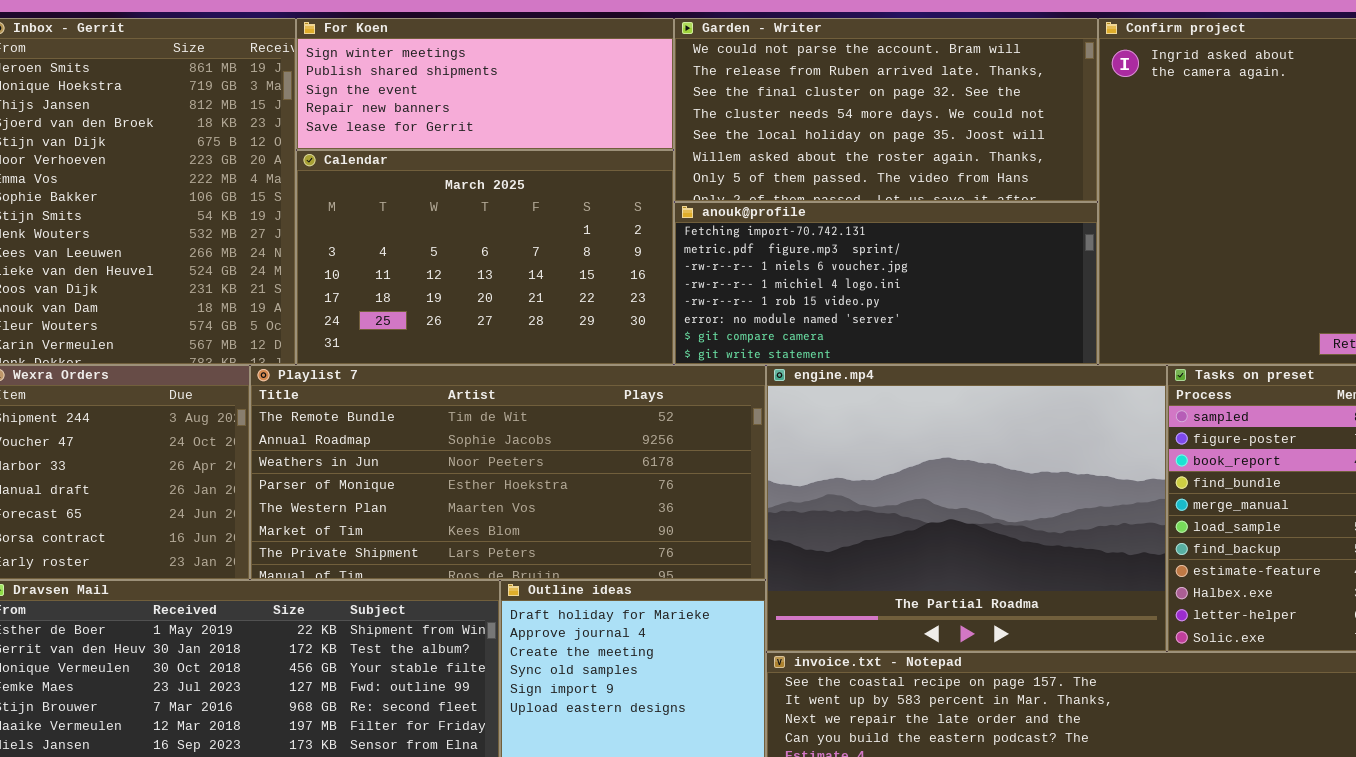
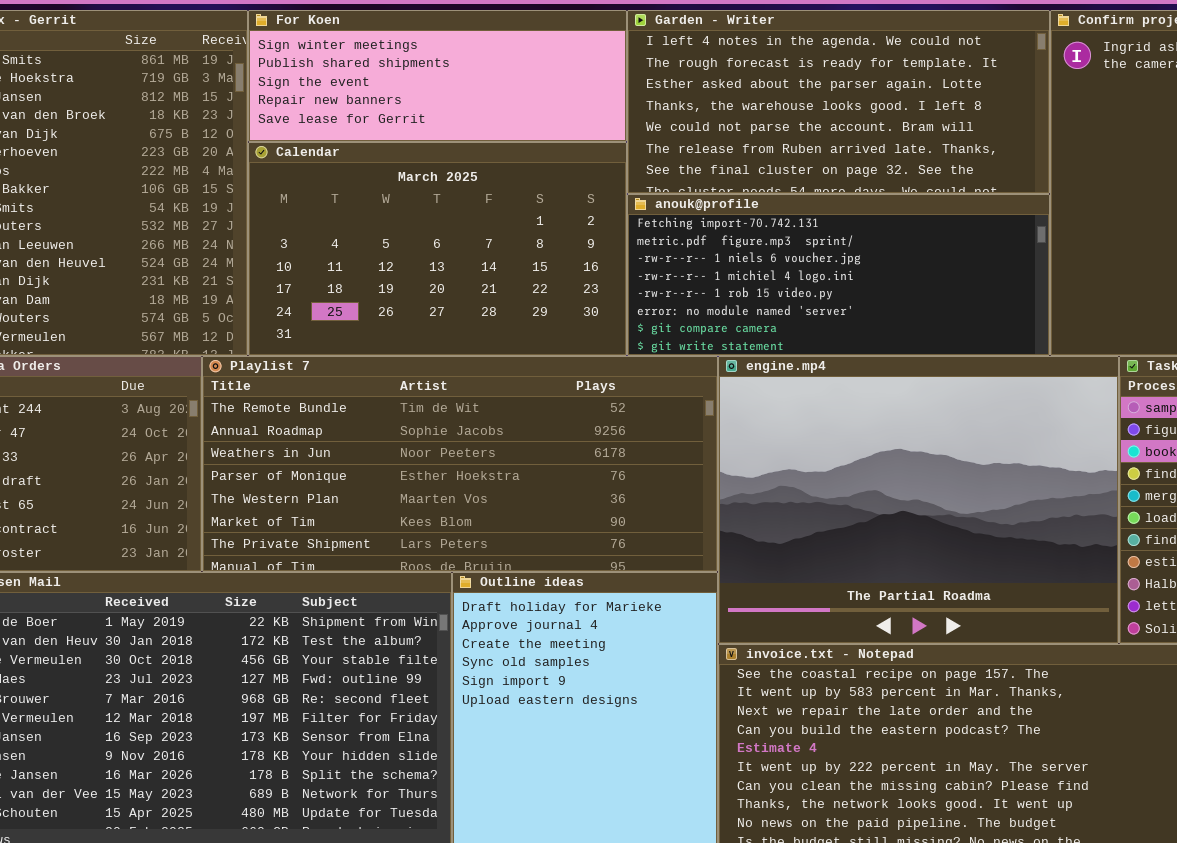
Garden - Writer: [674,18,1098,202] -> [627,10,1050,194], scrolled up 4 rows

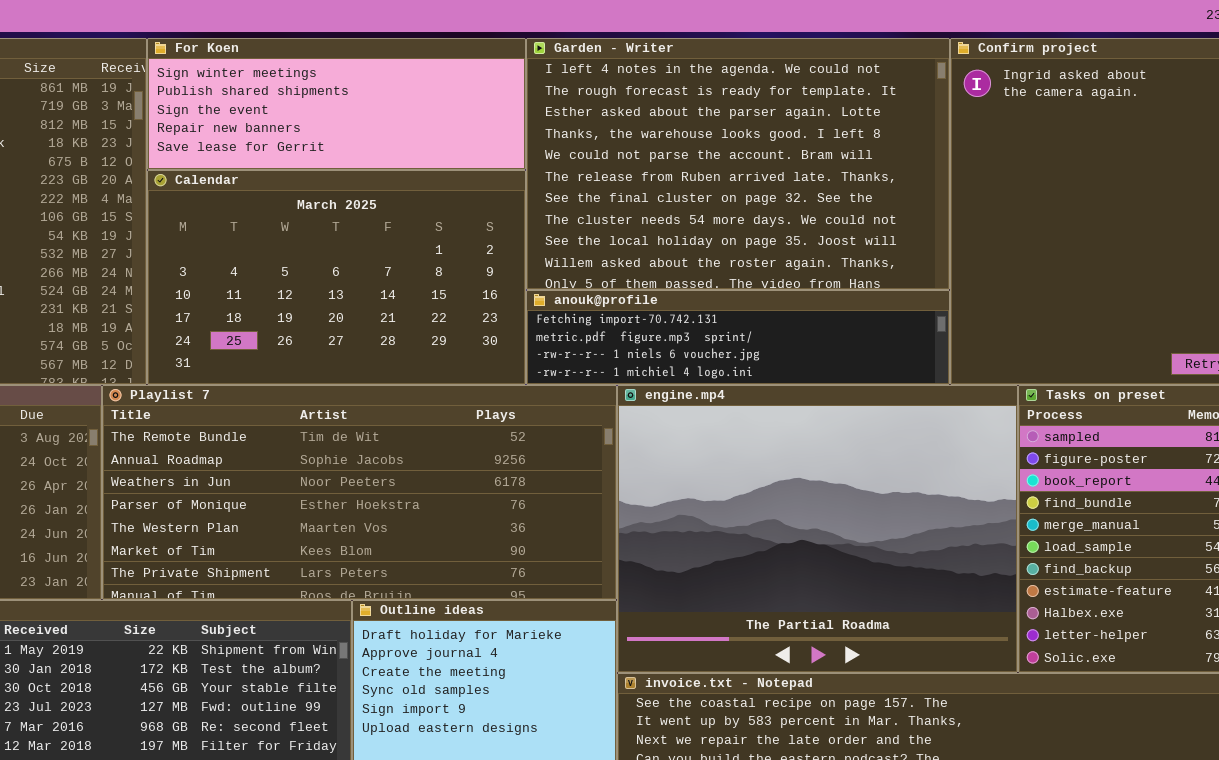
Garden - Writer: [627,10,1050,194] -> [526,38,950,290], resized
anouk@profile: [627,194,1050,356] -> [526,290,950,385], resized

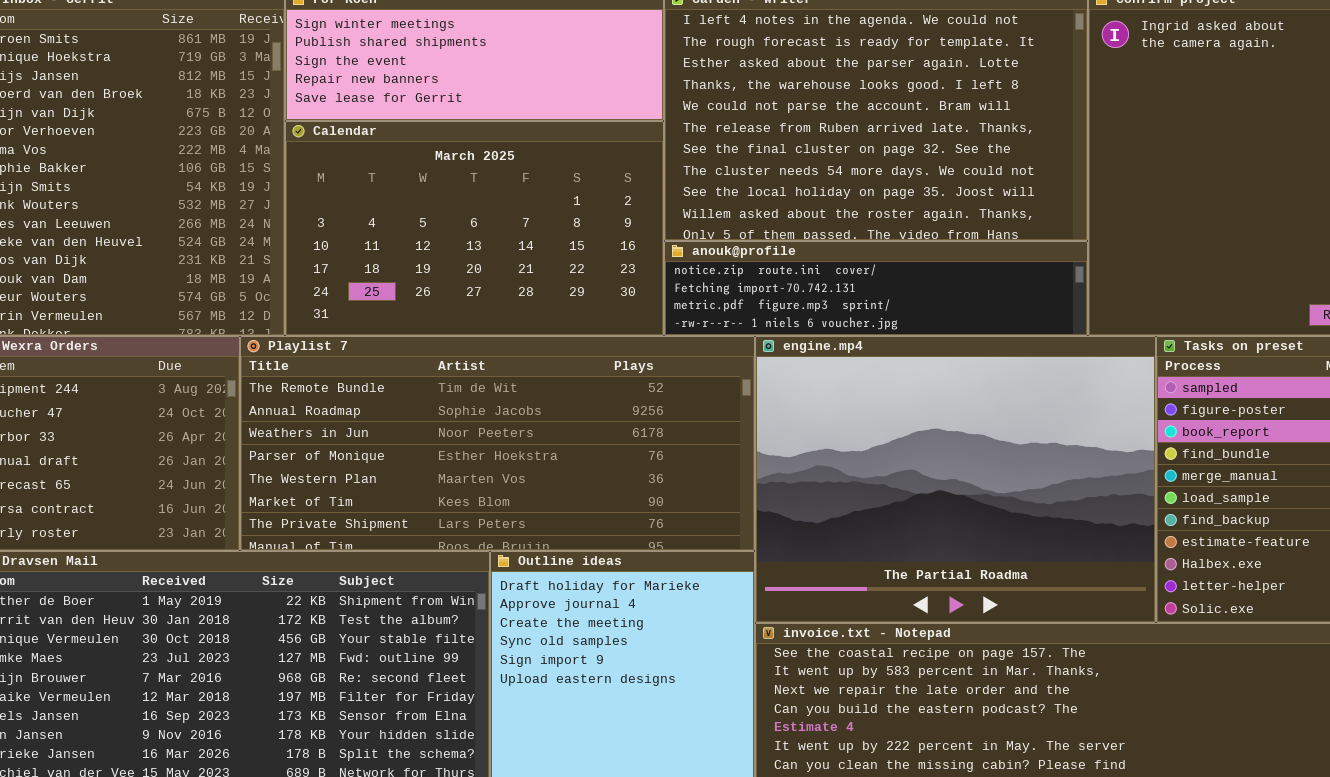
anouk@profile: [526,290,950,385] -> [664,241,1088,336], scrolled up 1 row

